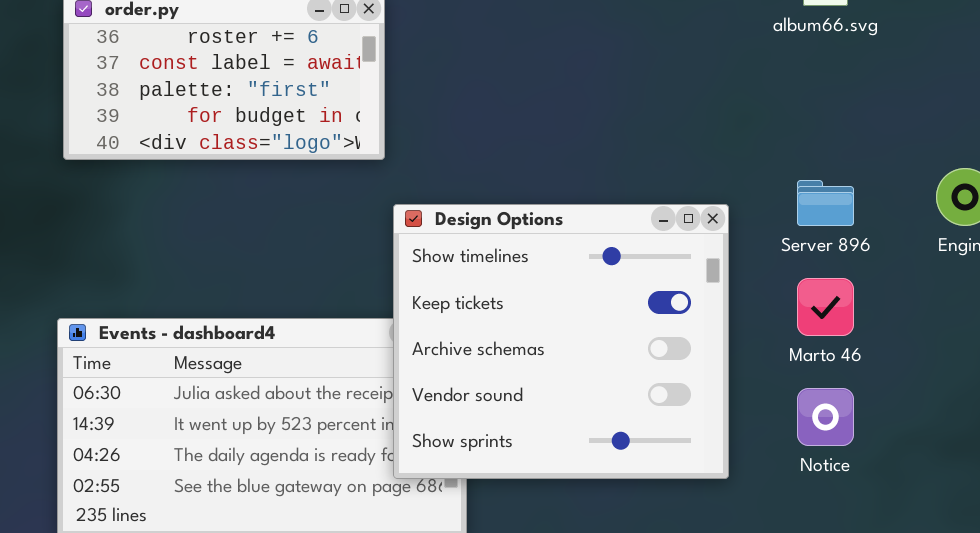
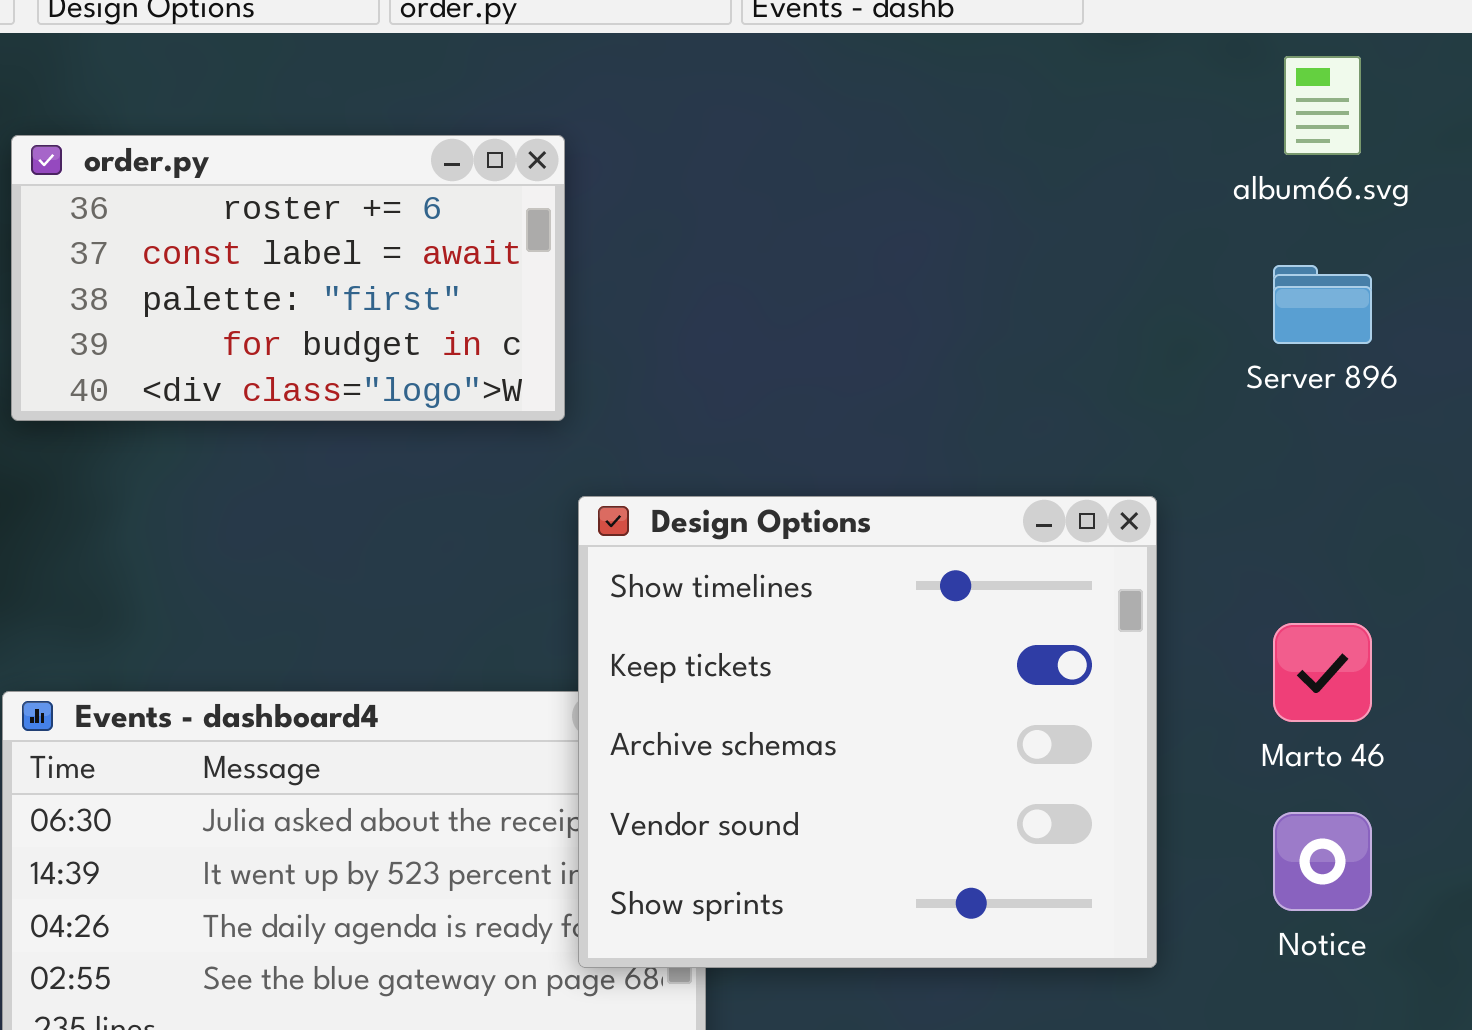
Server 896: [797,180,854,226] -> [1273,265,1372,344], moved

